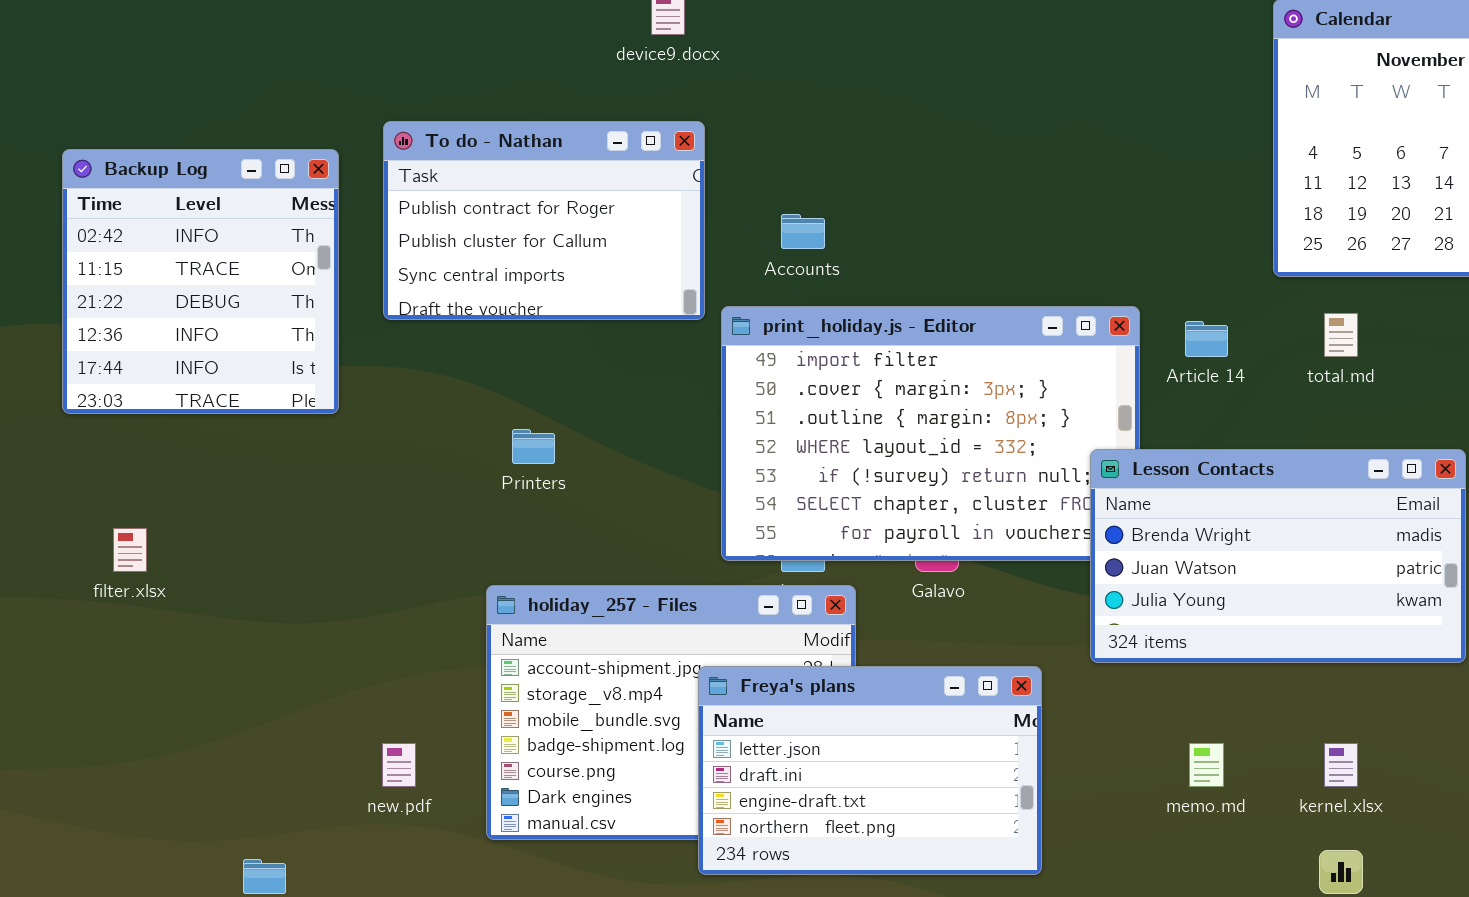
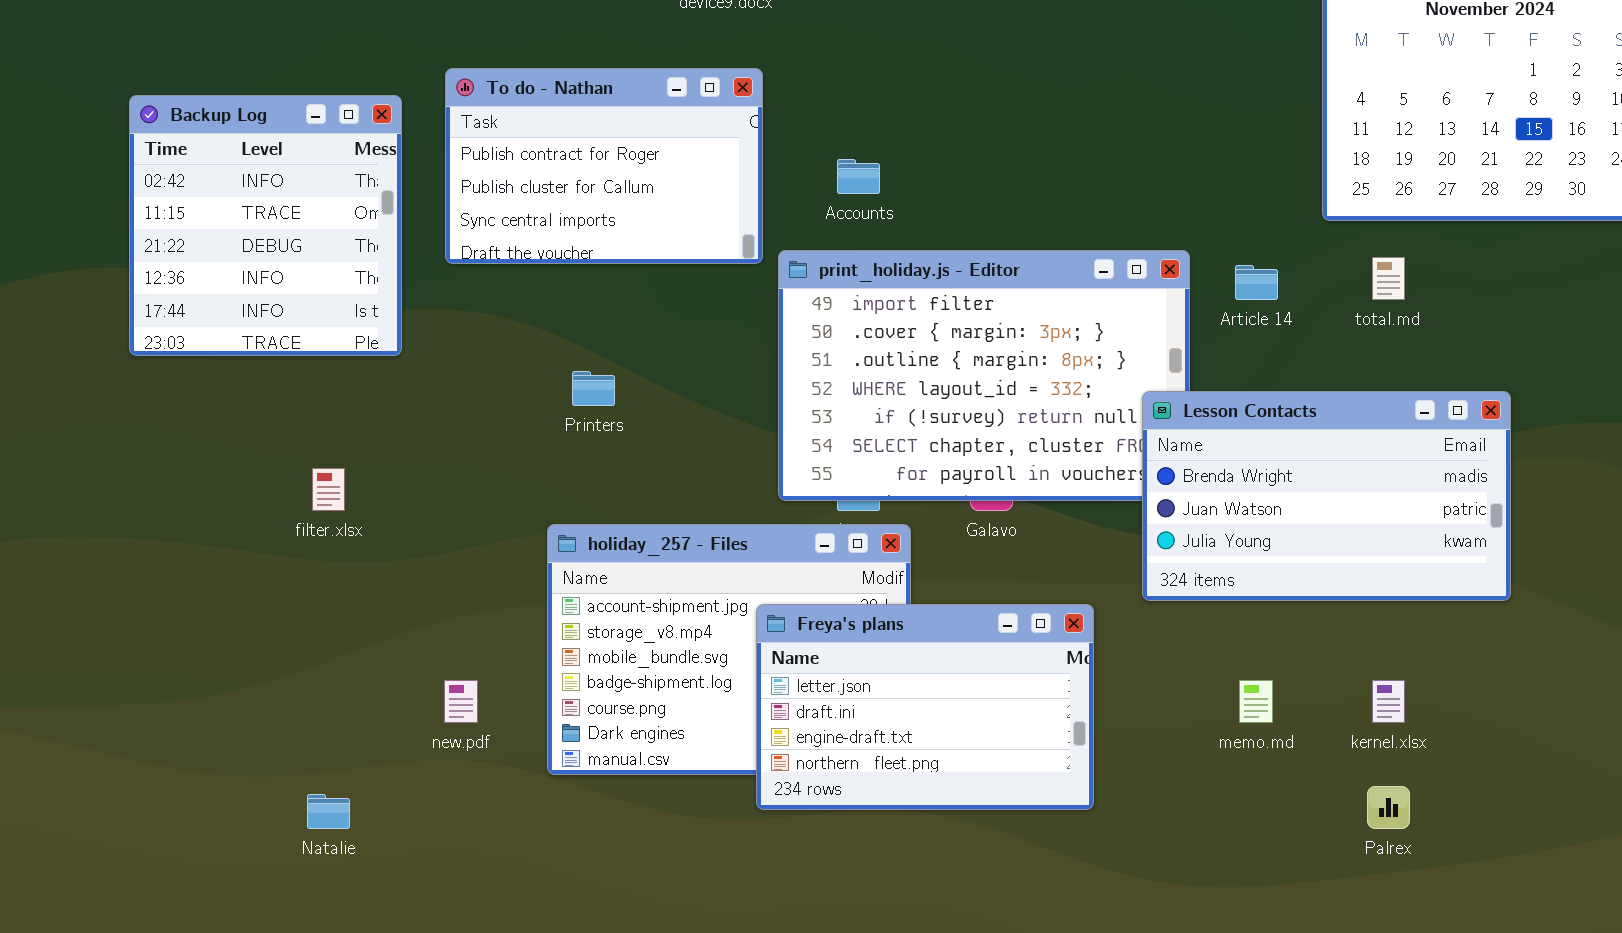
filter.xlsx: [113,528,147,572] -> [312,468,345,511], moved

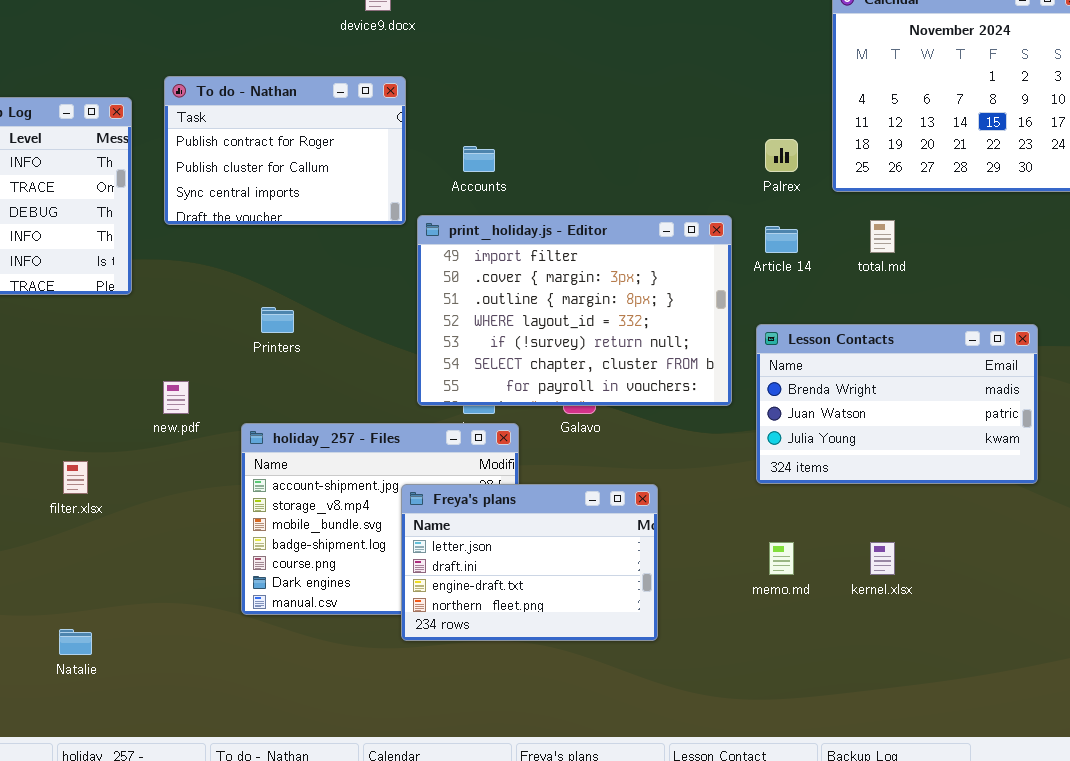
Lesson Contacts: [1142,391,1511,601] -> [756,324,1038,484], moved
filter.xlsx: [312,468,345,511] -> [63,461,88,494], moved
new.pdf: [444,680,478,723] -> [163,381,189,414], moved
Palrex: [1367,786,1410,829] -> [765,139,798,172], moved

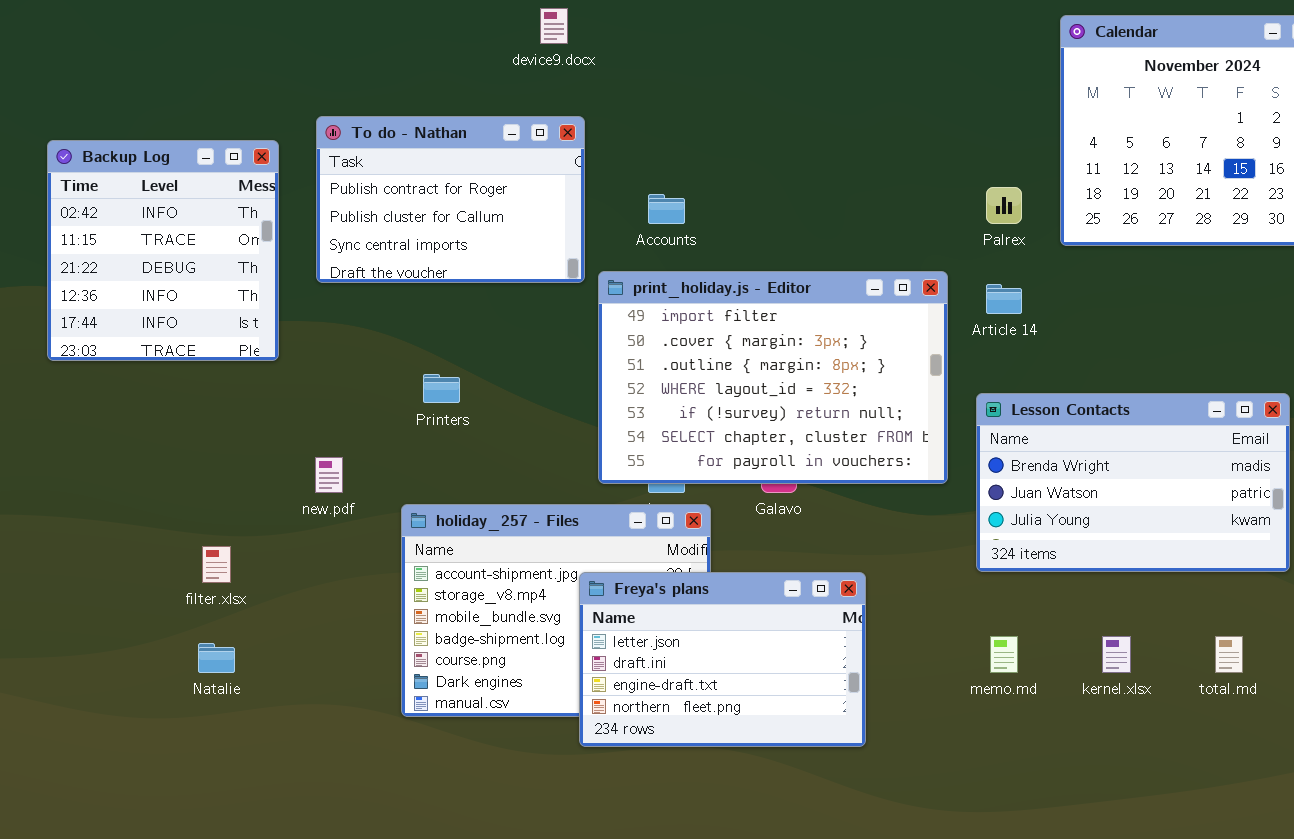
total.md: [870,220,895,253] -> [1215,636,1243,673], moved
Natalie: [59,629,92,655] -> [198,643,235,673], moved

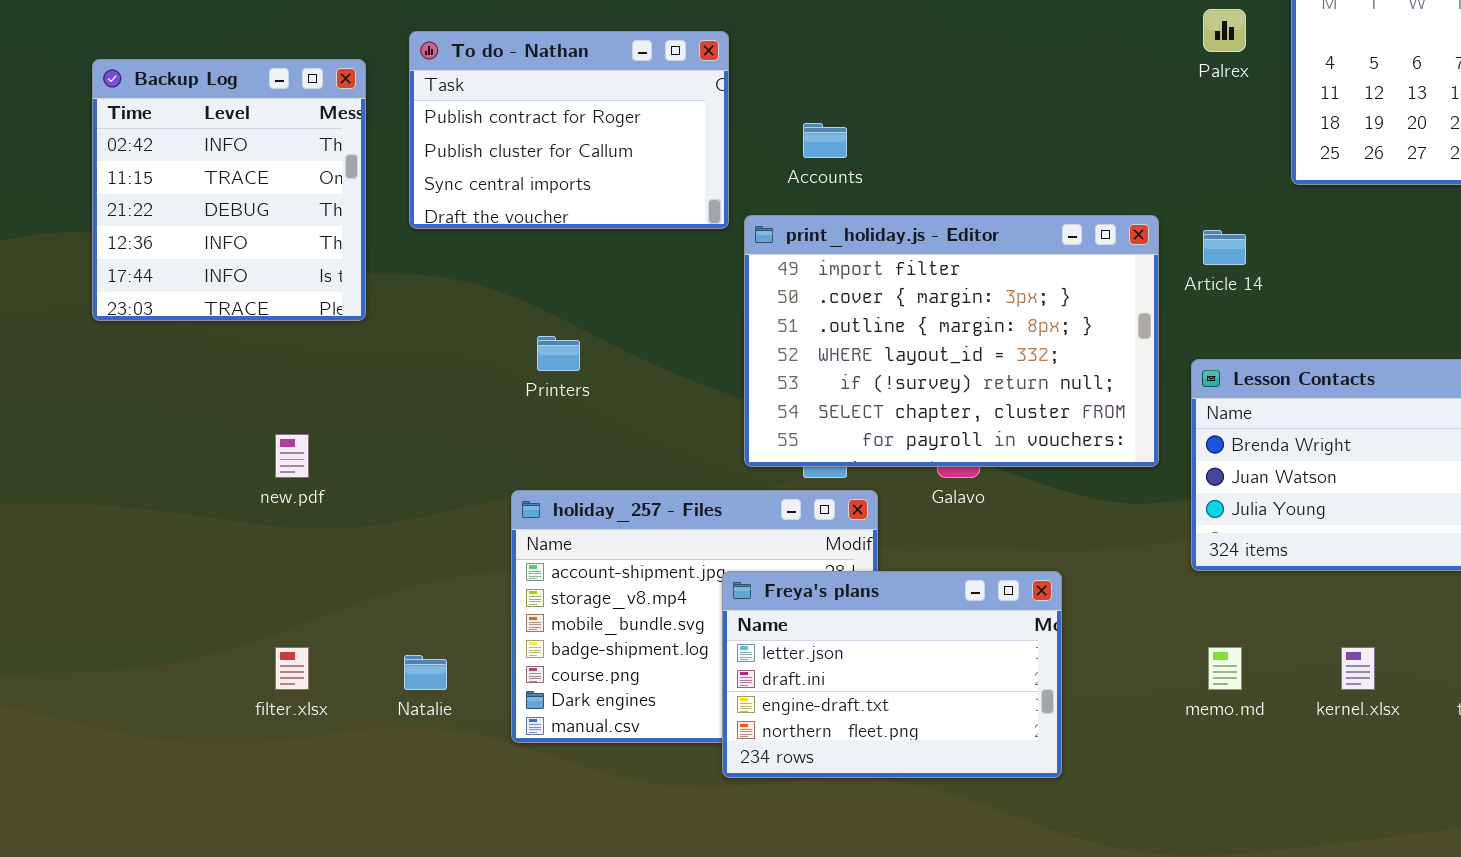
Palrex: [986,187,1022,224] -> [1203,9,1246,52], moved
new.pdf: [315,457,343,493] -> [275,434,309,478], moved
filter.xlsx: [202,546,231,583] -> [275,647,309,690], moved
Natalie: [198,643,235,673] -> [404,655,447,690], moved

